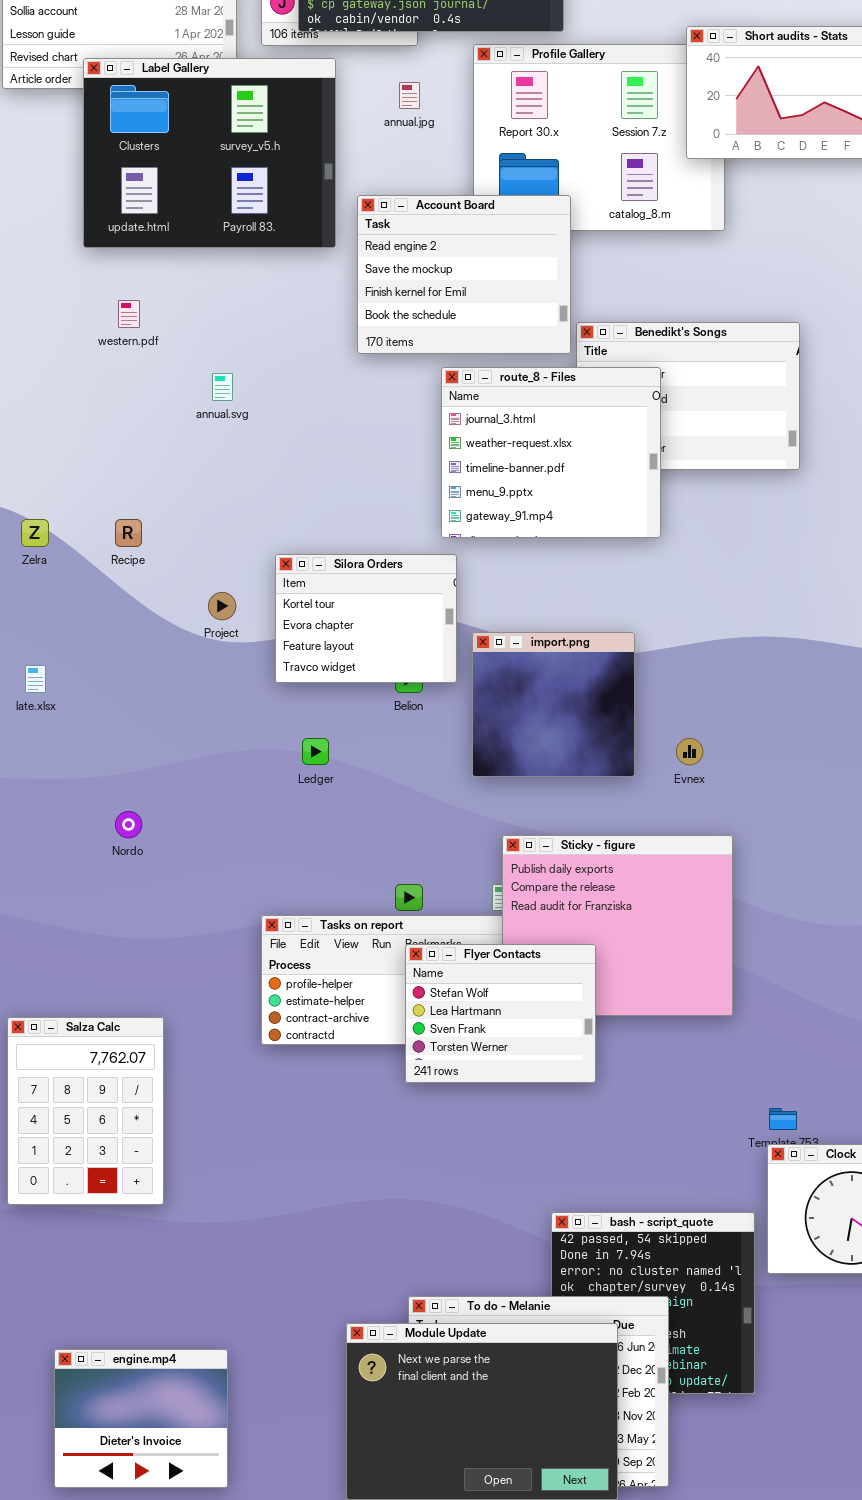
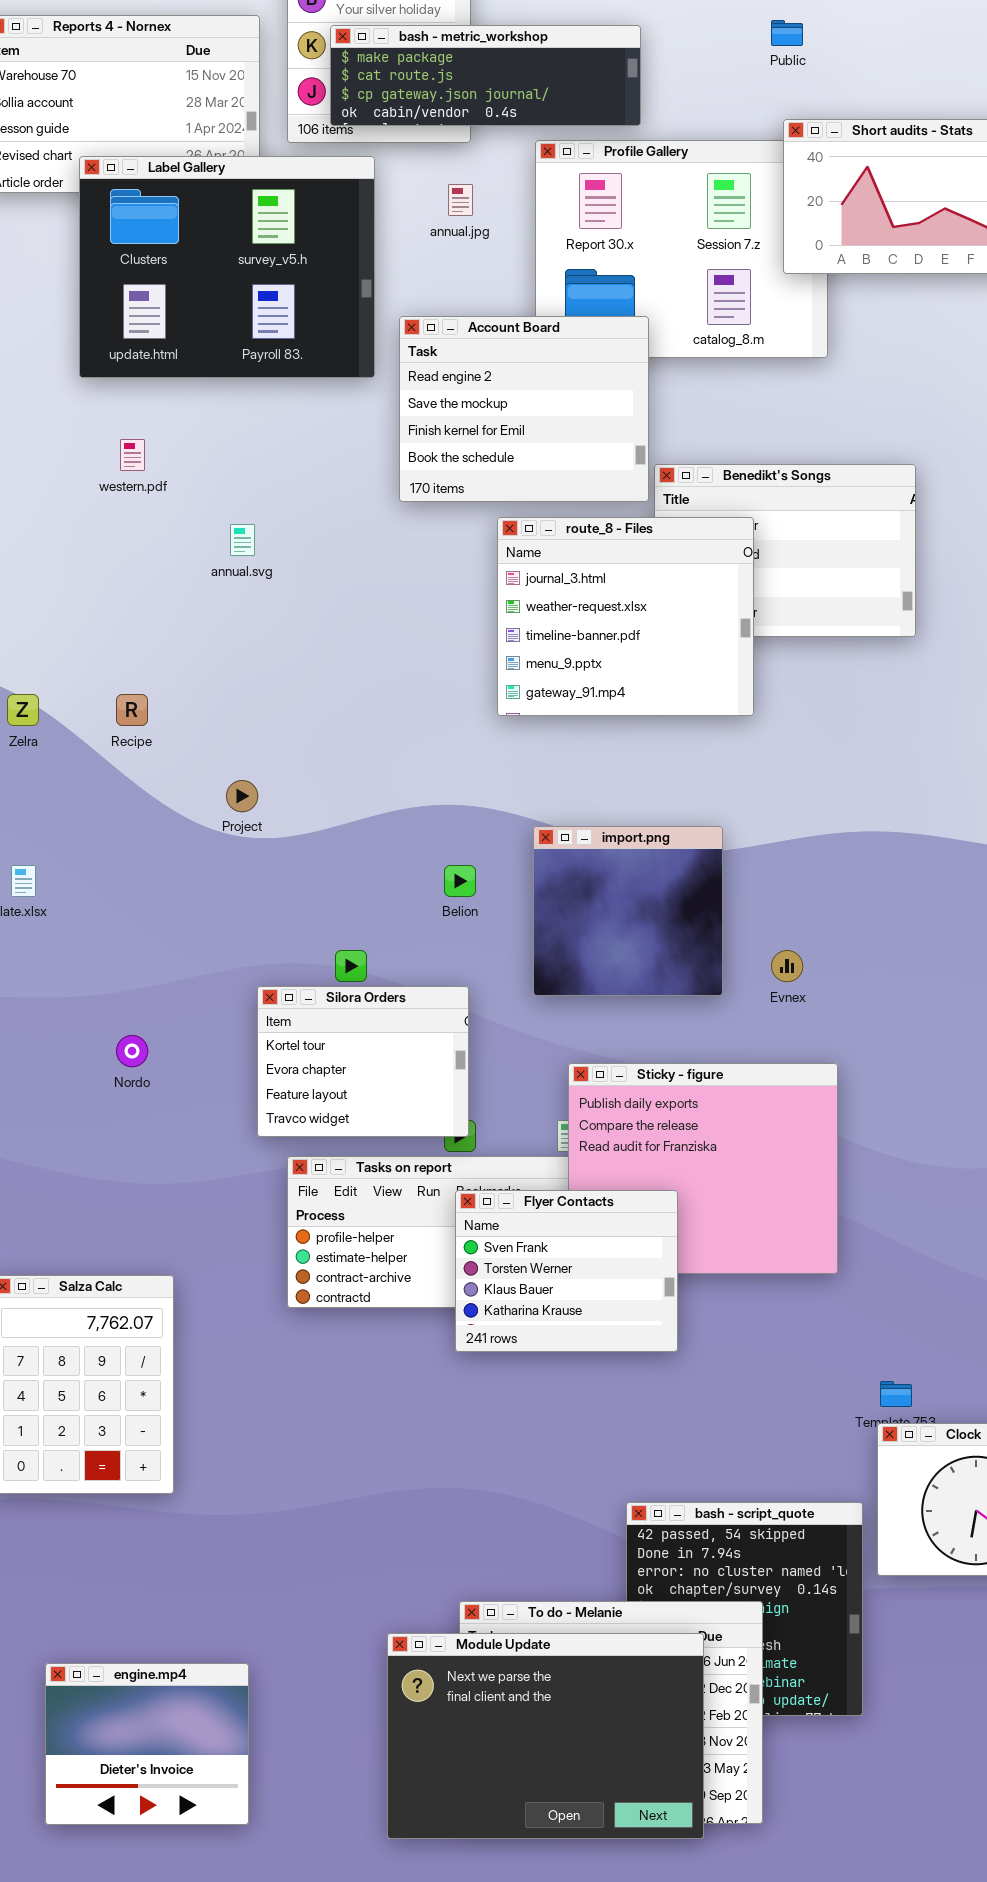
Silora Orders: [275,554,457,683] -> [257,986,469,1137], moved
Flyer Contacts: [405,944,596,1083] -> [455,1190,678,1352], scrolled down 2 rows

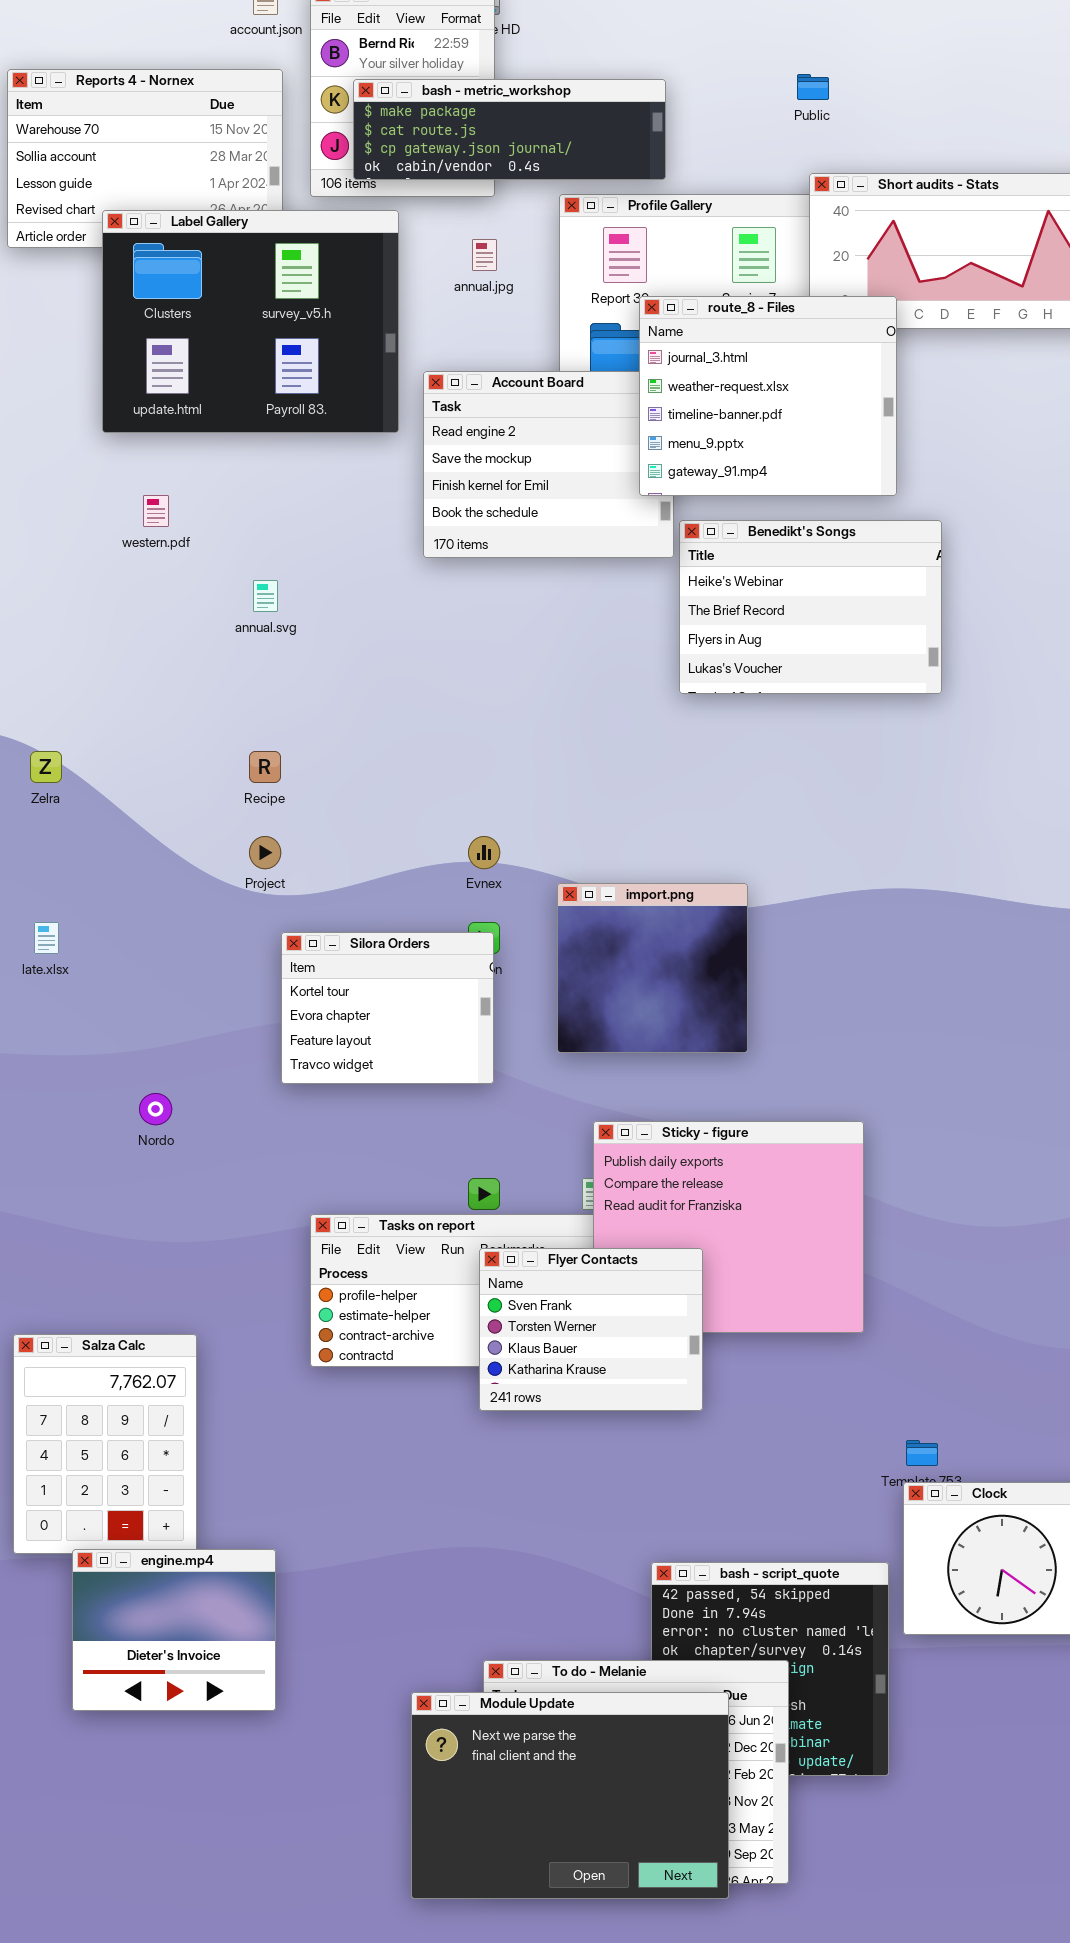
route_8 - Files: [497,517,754,716] -> [639,296,897,496], moved
Recipe: [116,694,148,726] -> [249,751,281,783], moved
Evnex: [771,950,803,982] -> [468,836,500,869], moved
Silora Orders: [257,986,469,1137] -> [281,932,494,1084], moved
engine.mp4: [45,1663,249,1825] -> [72,1549,276,1711], moved

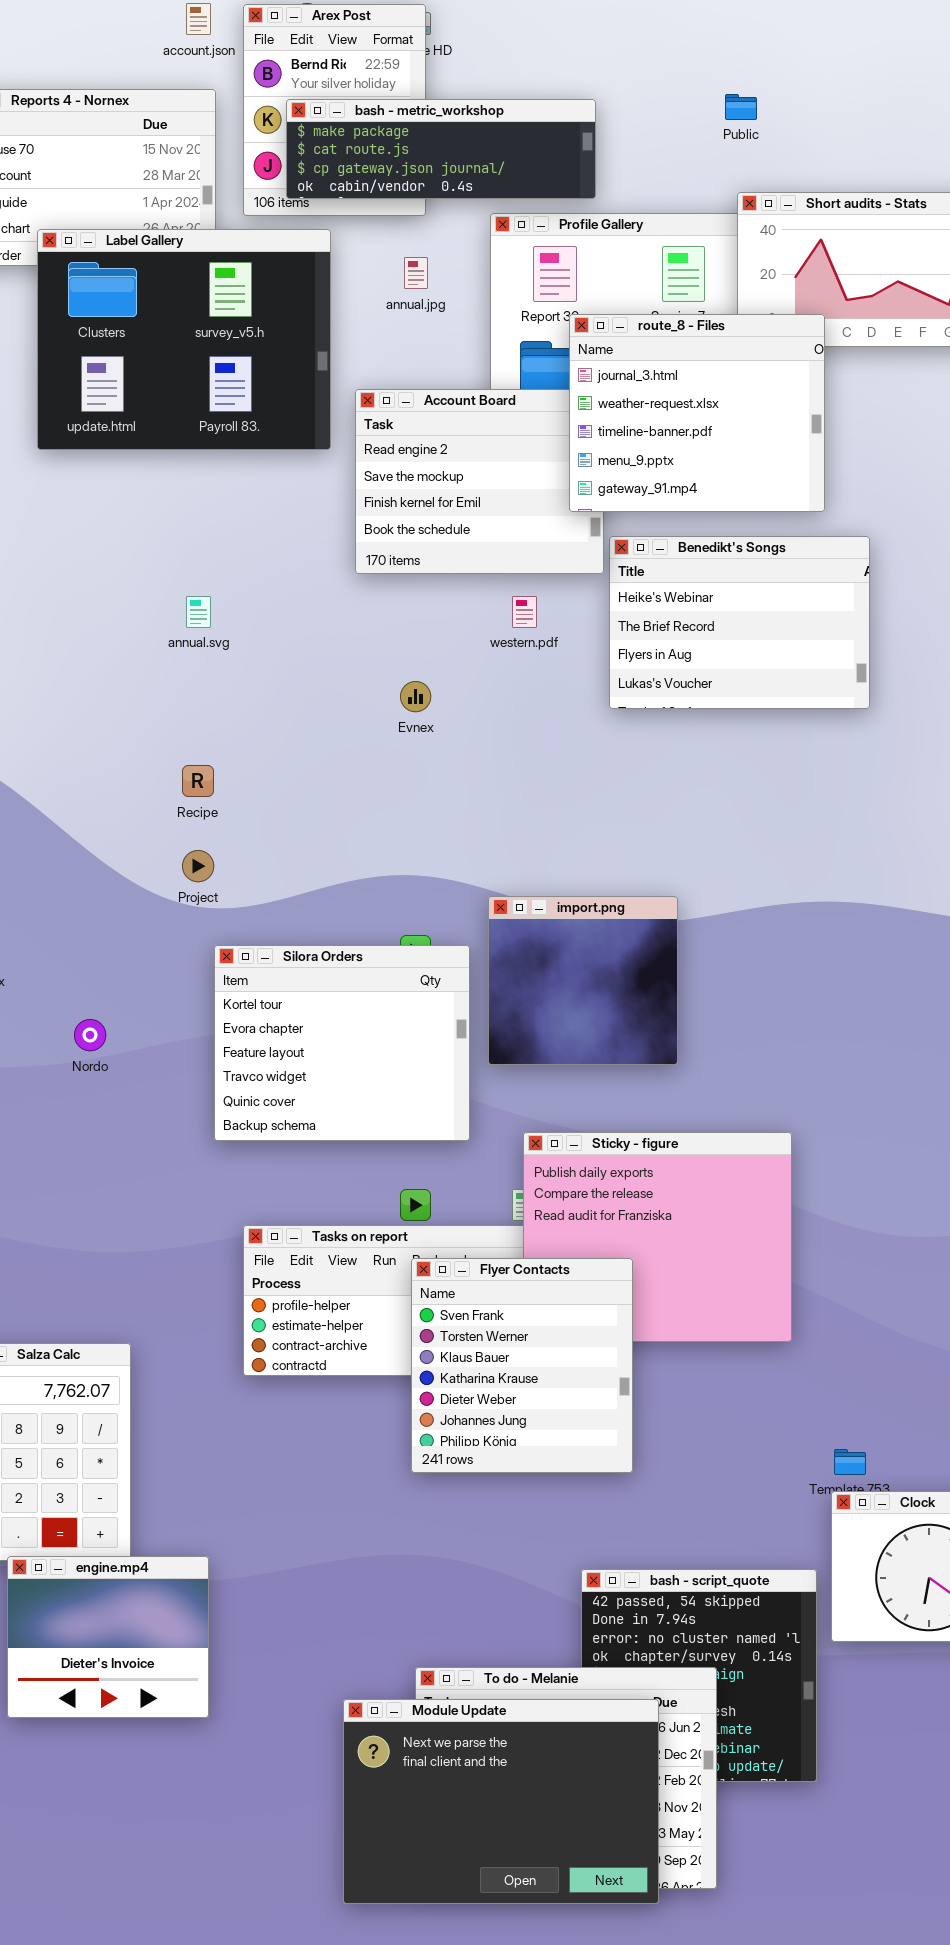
western.pdf: [143,495,169,527] -> [512,596,537,628], moved
Evnex: [468,836,500,869] -> [400,681,431,712], moved
Silora Orders: [281,932,494,1084] -> [214,945,470,1141], resized
Nordo: [139,1093,172,1125] -> [74,1019,106,1051], moved
Flyer Contacts: [479,1248,703,1411] -> [411,1258,633,1473], resized

